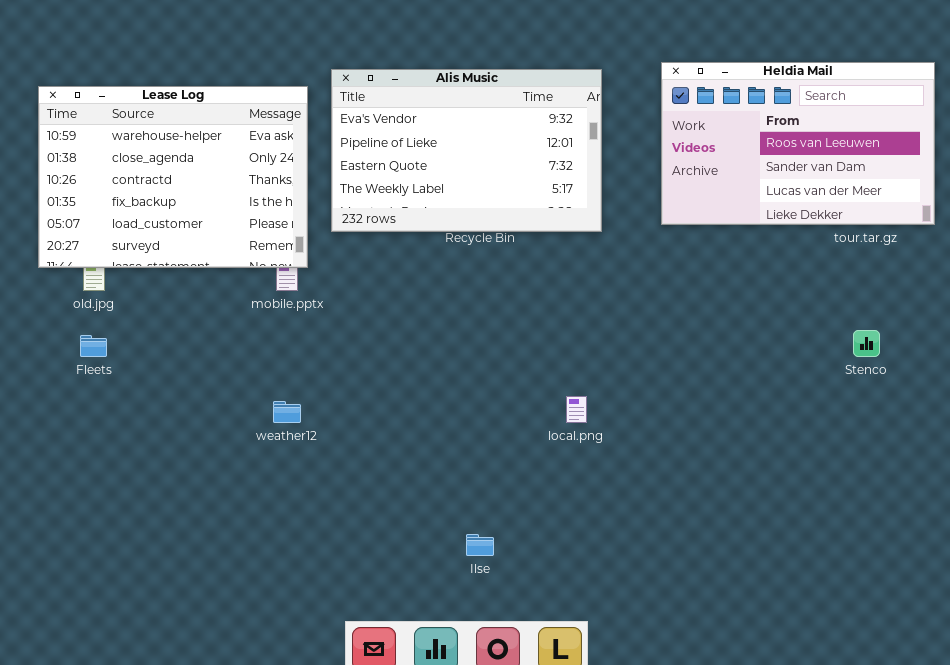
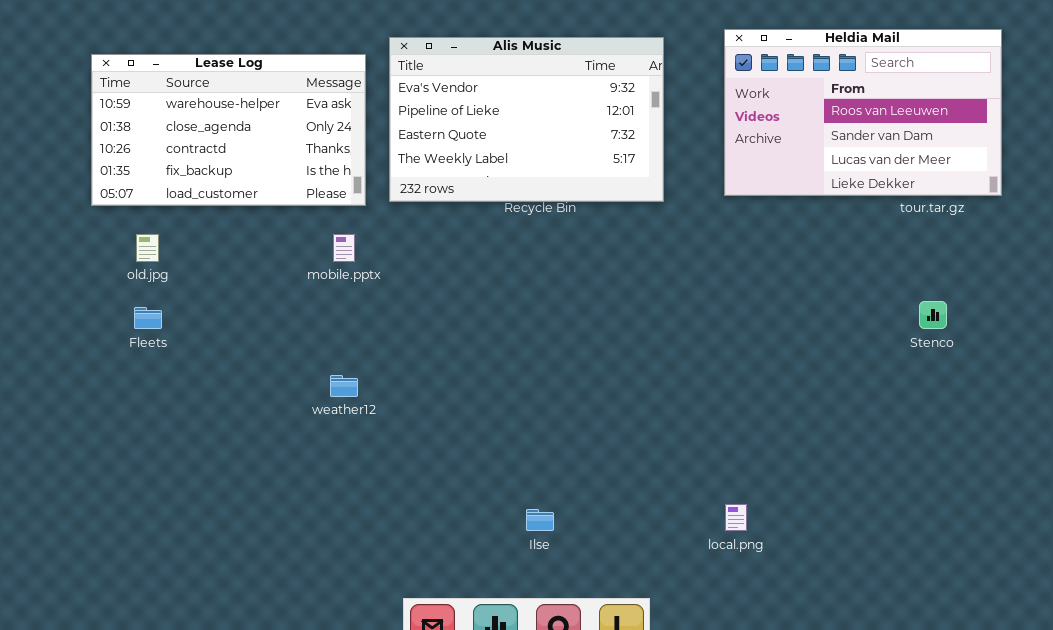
Lease Log: [38,86,308,268] -> [91,54,366,206], resized
local.png: [566,396,587,423] -> [725,504,747,531], moved

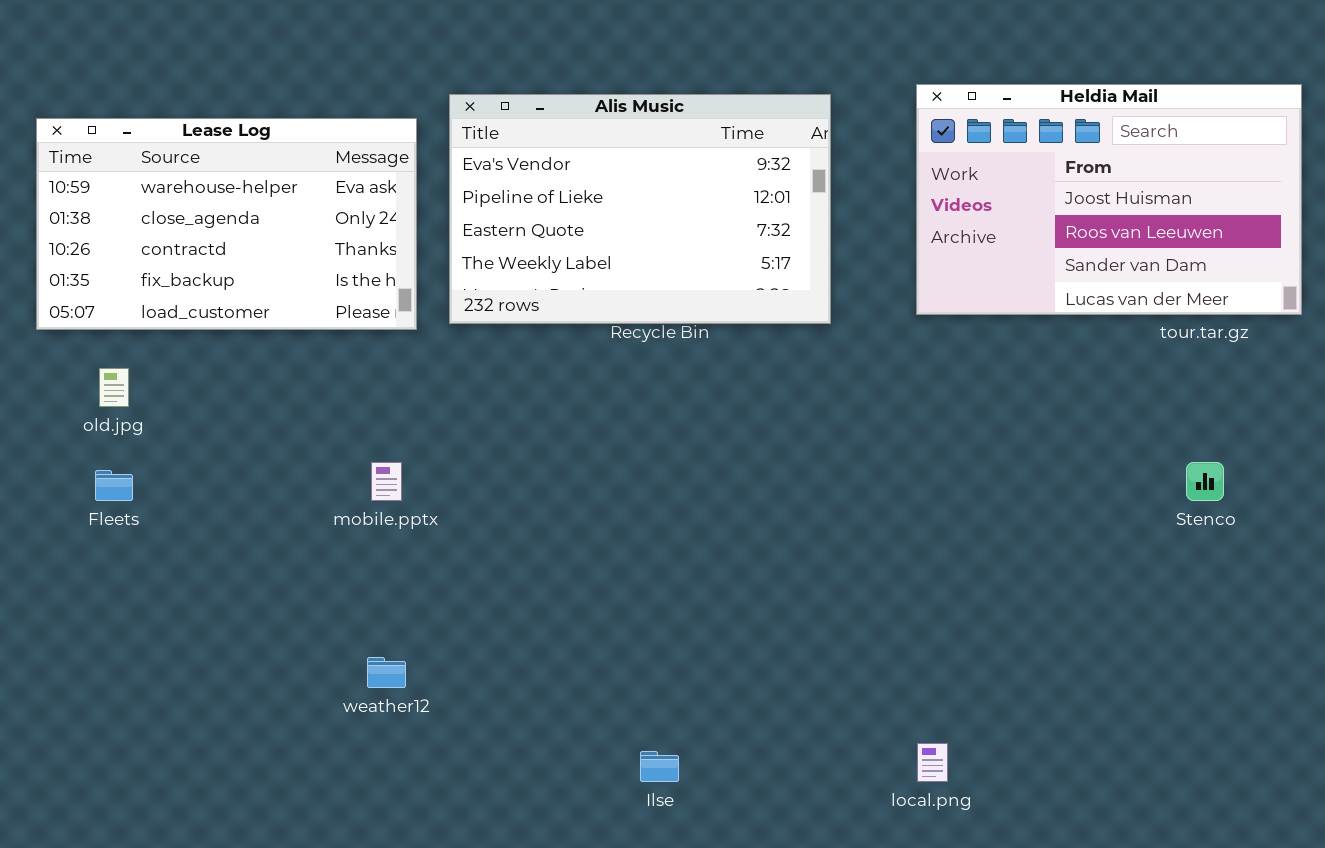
Heldia Mail: [724,29,1002,196] -> [916,84,1302,315], scrolled up 1 row
mobile.pptx: [333,234,355,262] -> [371,462,402,501], moved
weather12: [330,375,358,397] -> [367,657,406,688], moved

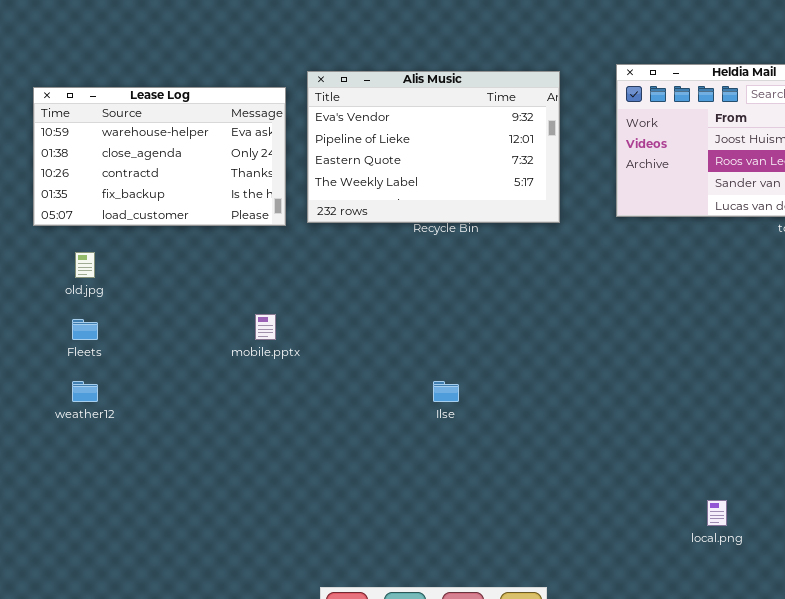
weather12: [367,657,406,688] -> [72,381,98,402], moved
local.png: [917,743,948,782] -> [707,500,727,526], moved
Ilse: [640,751,679,782] -> [433,381,459,402], moved

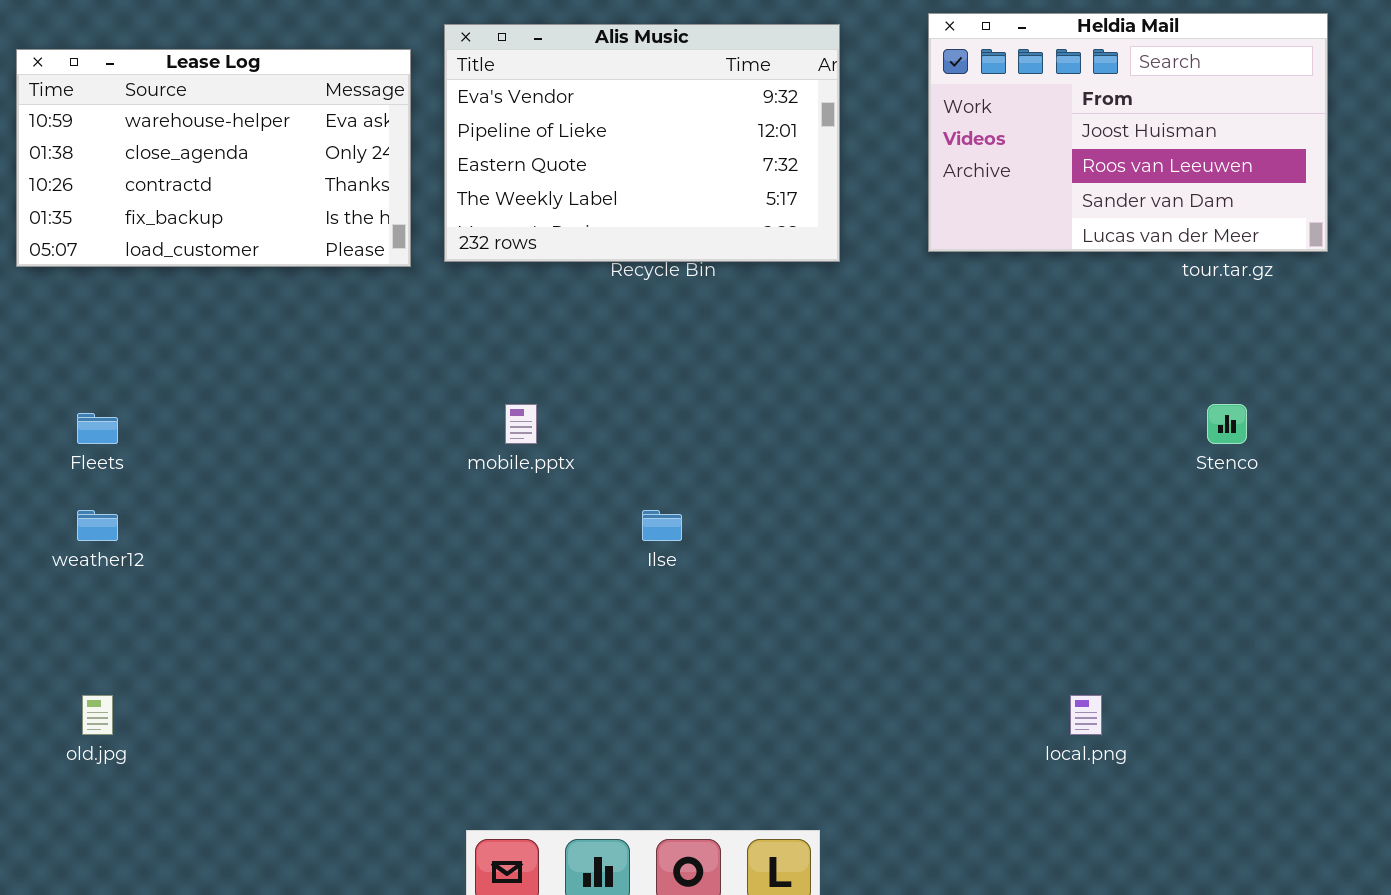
old.jpg: [75,252,95,278] -> [82,695,113,735], moved
mobile.pptx: [255,314,276,340] -> [505,404,537,444], moved

